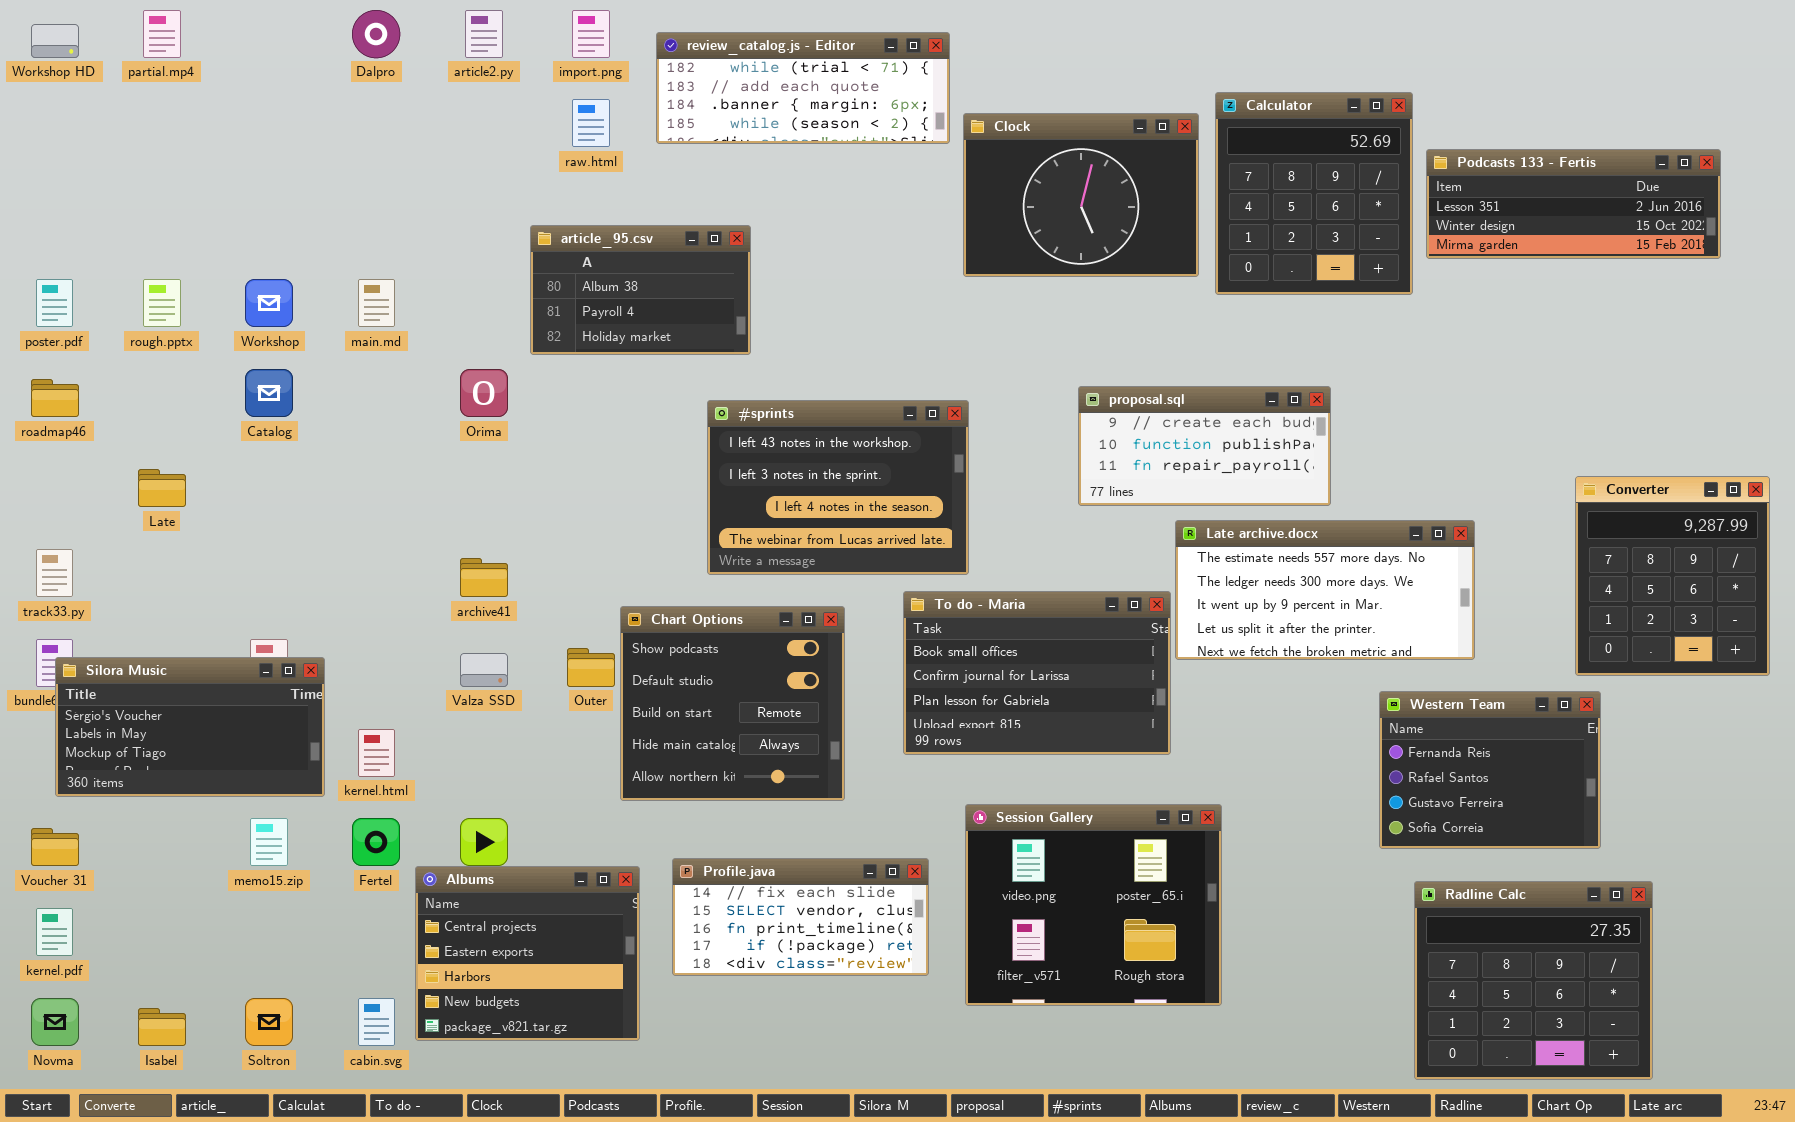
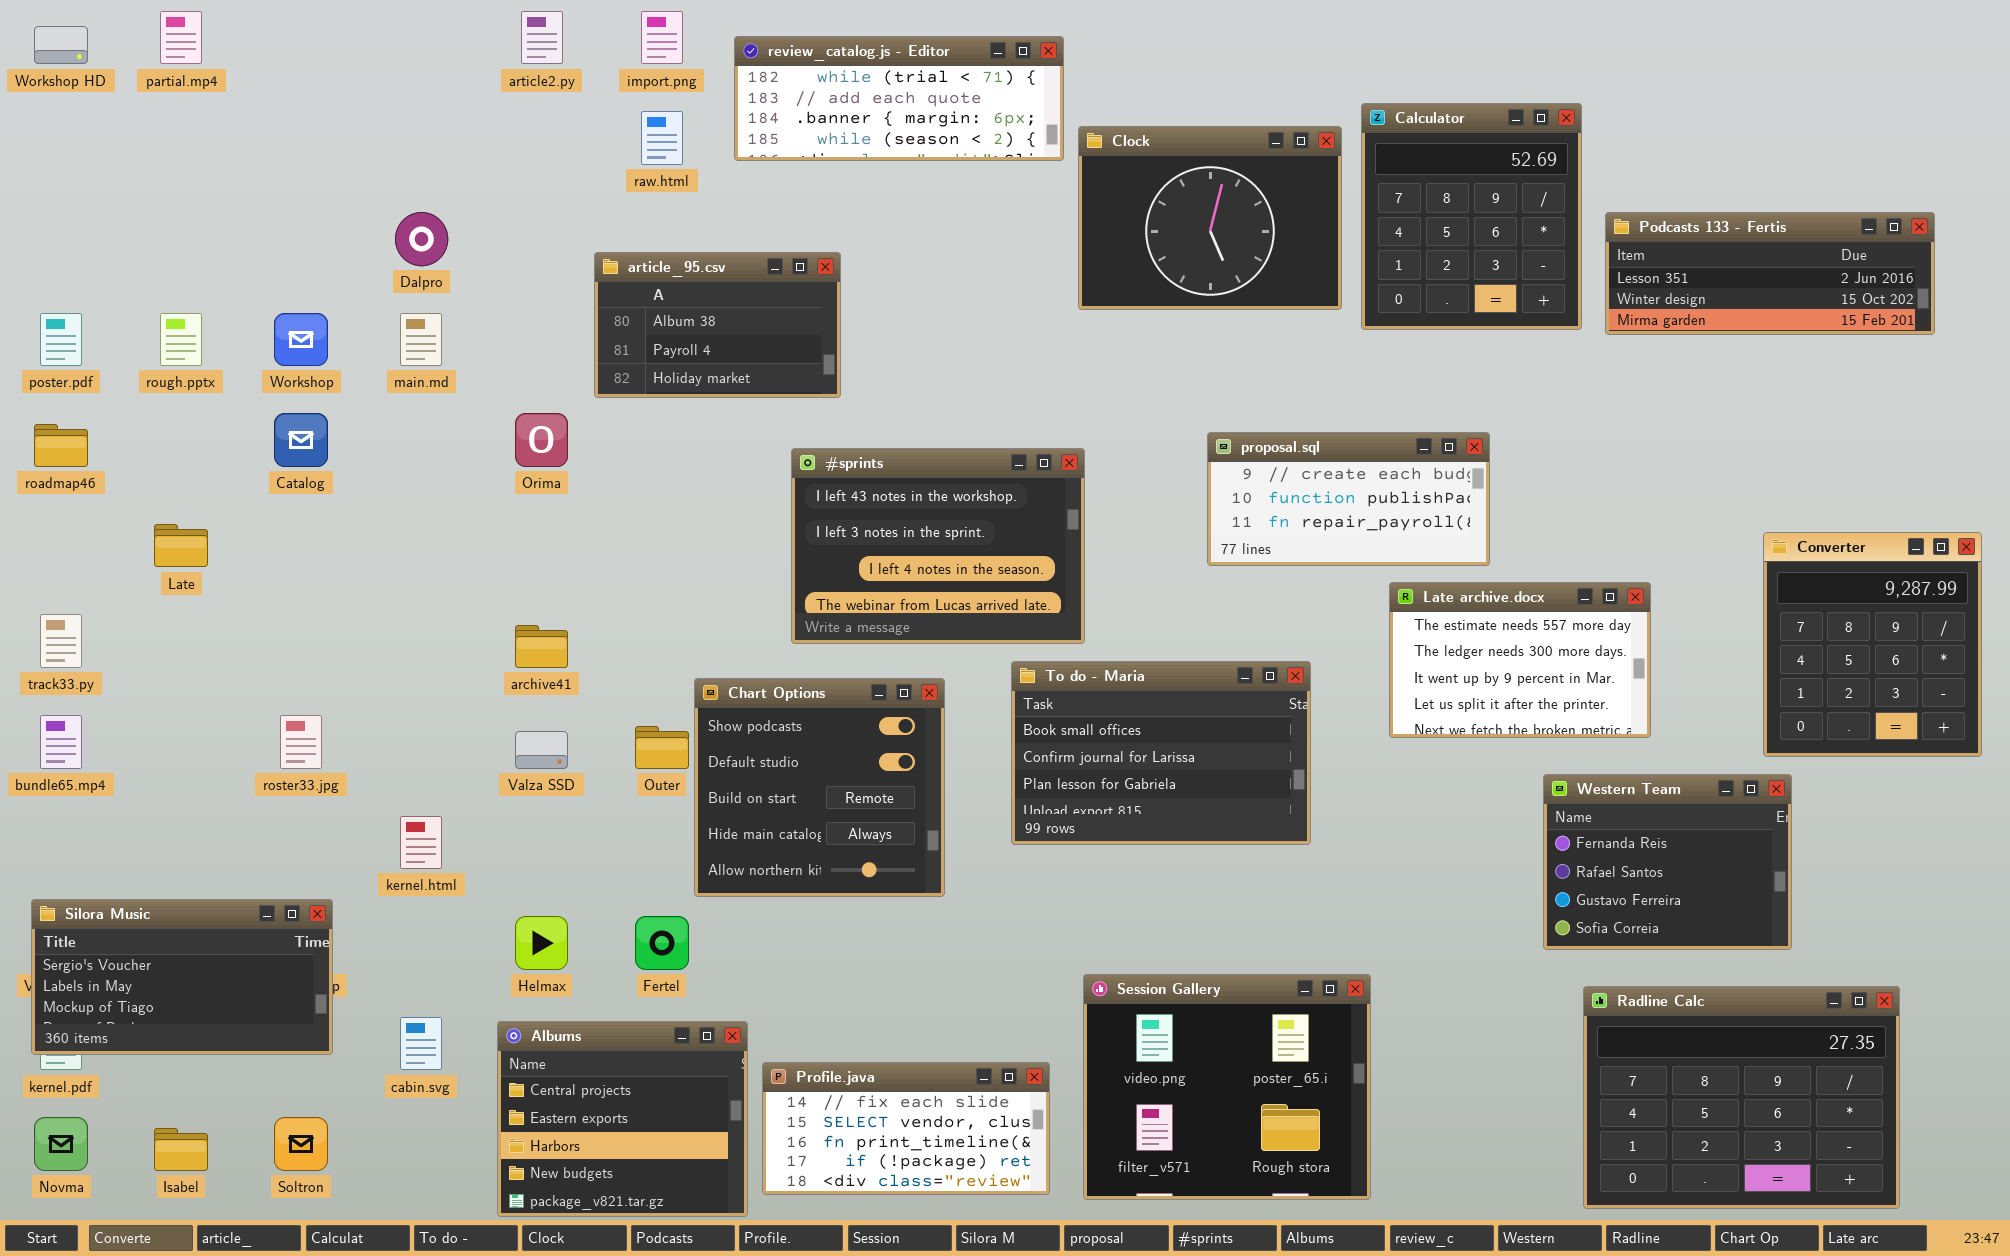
Dalpro: [352,10,400,58] -> [395,212,448,266], moved
Podcasts 133 - Fertis: [1426,149,1721,259] -> [1605,212,1935,335], moved
Late archive.docx: [1175,520,1475,660] -> [1389,582,1651,738], resized
Silora Music: [55,657,325,797] -> [31,899,333,1055], moved
Session Gallery: [965,804,1222,1006] -> [1083,974,1371,1200], moved
Fertel: [352,818,400,866] -> [635,916,689,970], moved
Profile.java: [672,858,929,976] -> [762,1062,1050,1195], moved
Albums: [415,866,640,1041] -> [497,1021,748,1217], moved
Radline Calc: [1414,881,1653,1080] -> [1583,986,1900,1209], resized
cabin.svg: [358,998,395,1046] -> [400,1017,442,1070], moved

